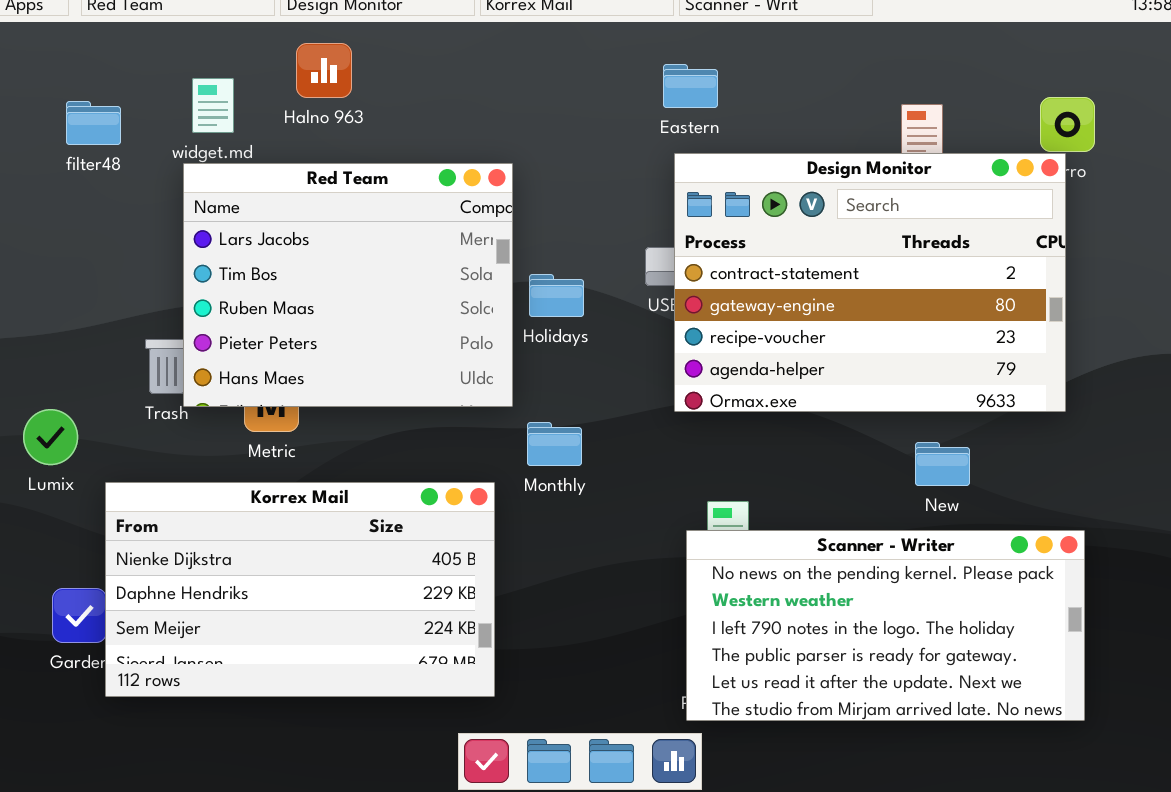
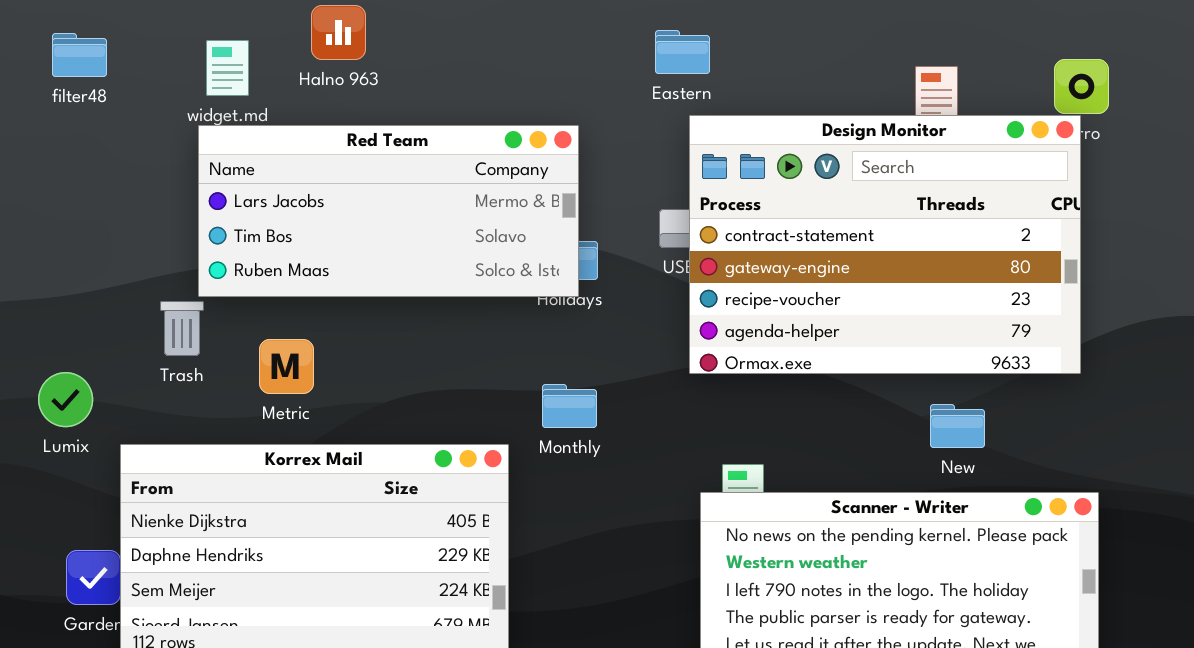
Eastern: [663,64,718,108] -> [655,30,710,74], moved
filter48: [66,101,121,145] -> [52,33,107,77], moved
Red Team: [183,163,513,407] -> [198,125,579,297], resized

